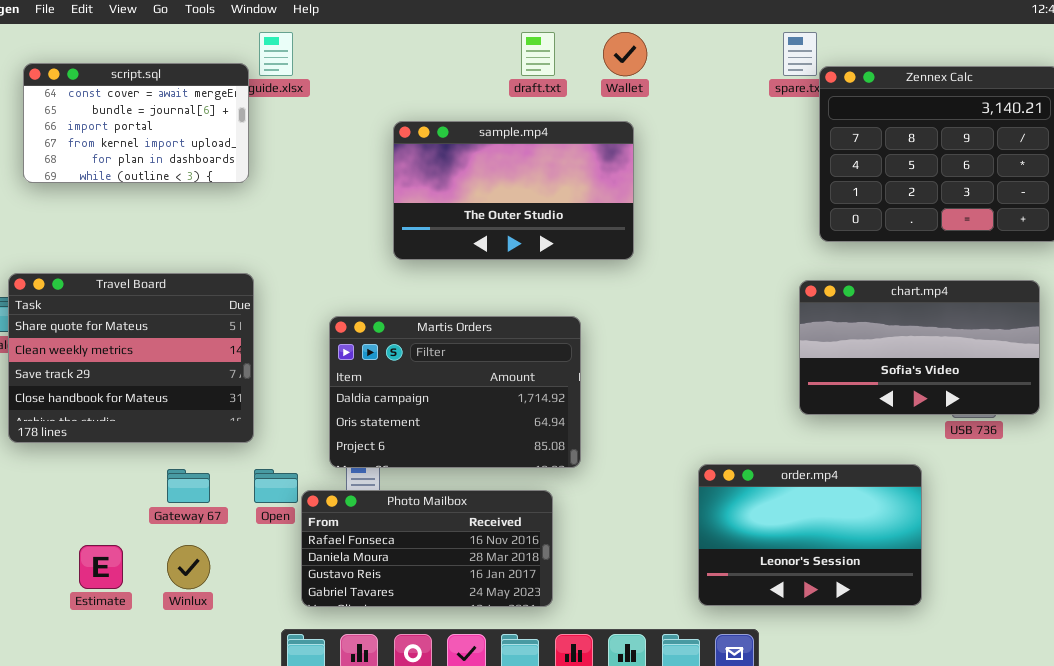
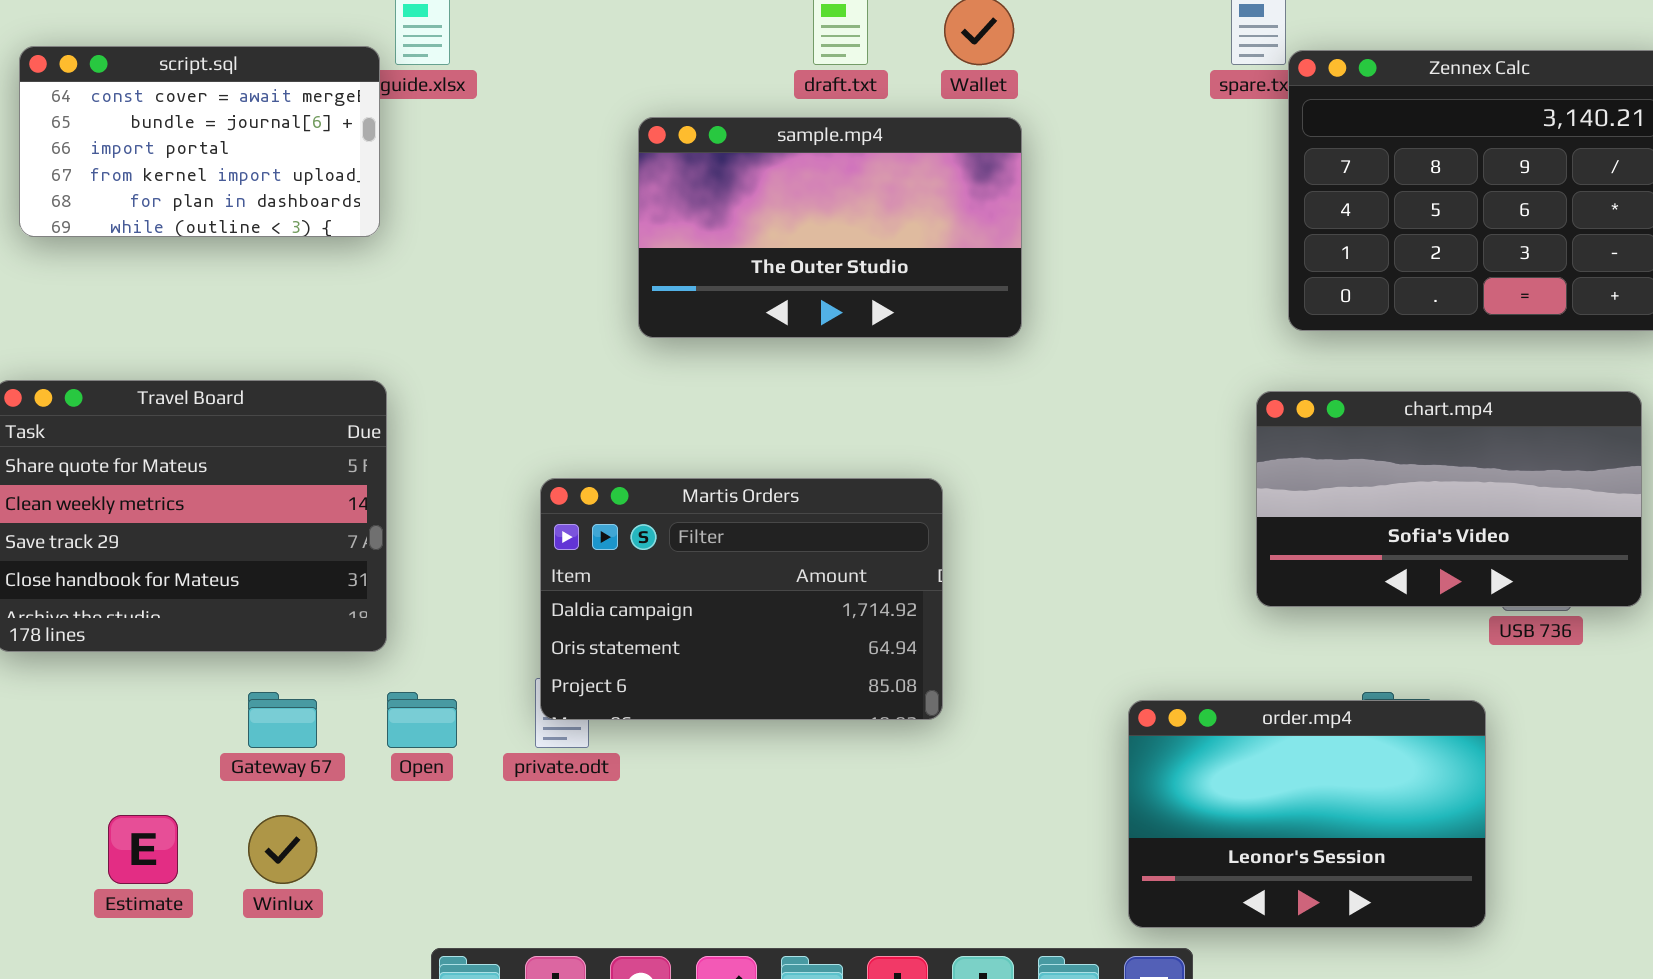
sample.mp4: [393,121,634,260] -> [638,117,1022,338], moved
Martis Orders: [329,316,581,468] -> [540,478,943,720], moved
order.mp4: [698,464,922,606] -> [1128,700,1486,928], moved
Photo Mailbox: [301,490,553,607] -> none, closed

